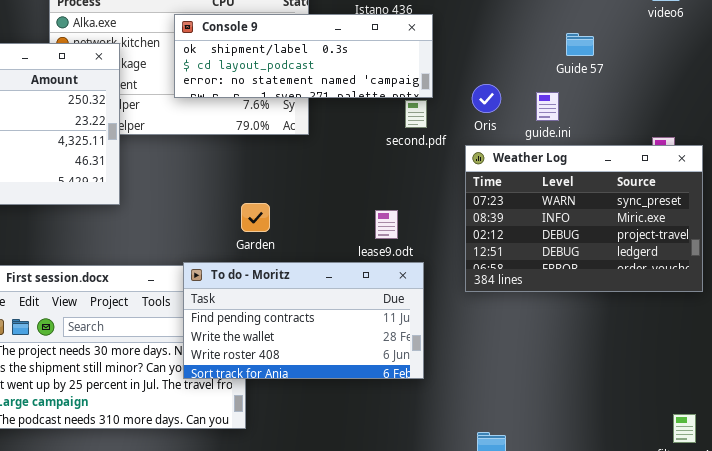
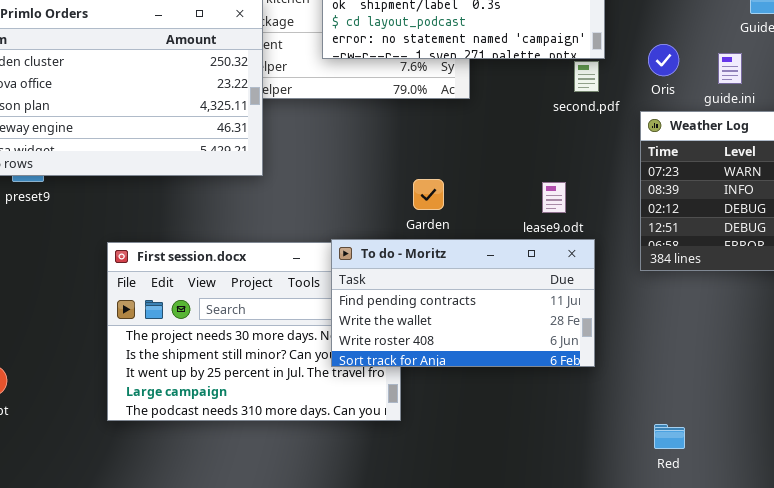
Garden: [241,203,270,232] -> [413,179,444,210], moved

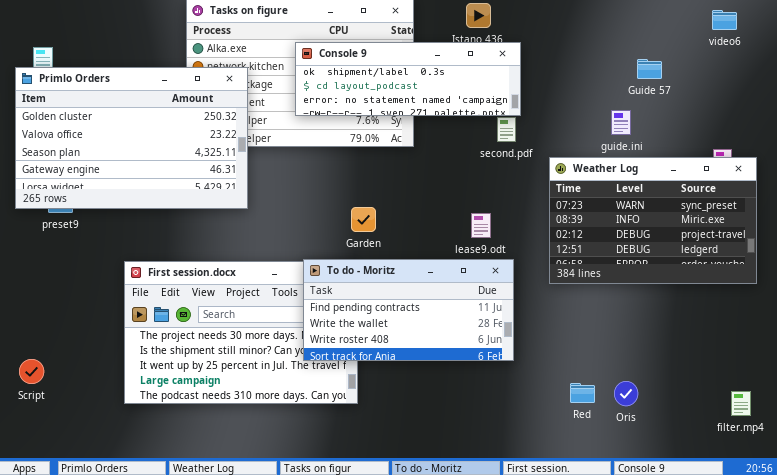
Oris: [648,44,679,76] -> [614,381,638,406], moved
Garden: [413,179,444,210] -> [351,207,376,232], moved
Red: [654,424,685,449] -> [570,383,595,403], moved

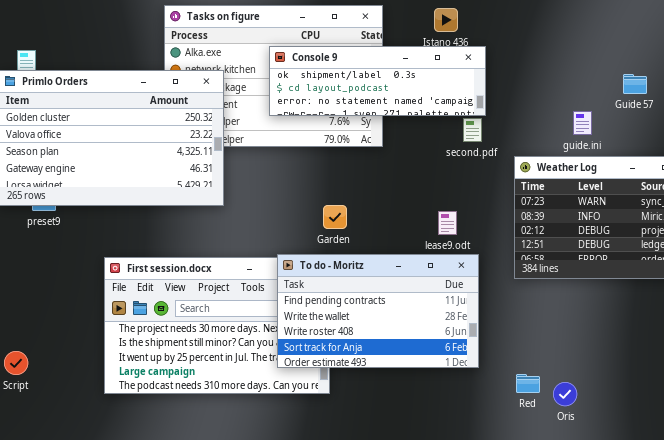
Guide 57: [637,59,662,79] -> [623,74,647,94], moved
To do - Moritz: [303,259,514,361] -> [277,254,479,368], resized
Oris: [614,381,638,406] -> [553,382,577,406], moved
Red: [570,383,595,403] -> [516,374,540,393], moved

